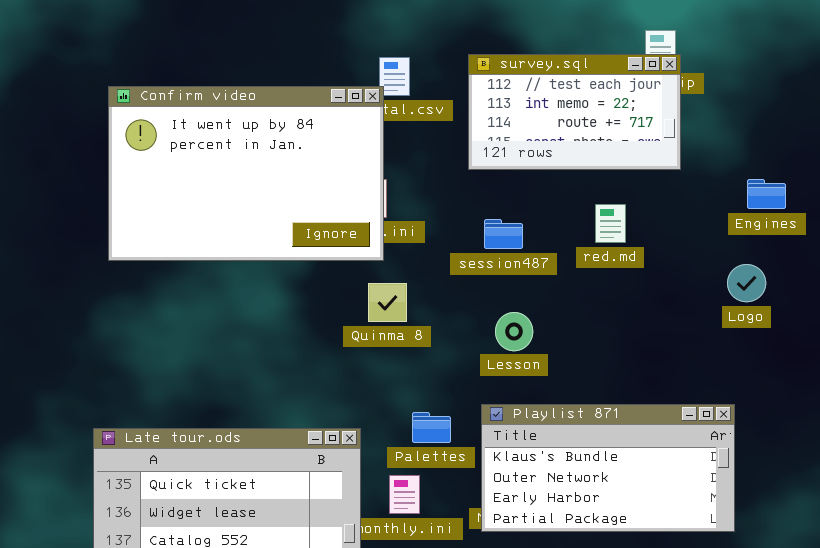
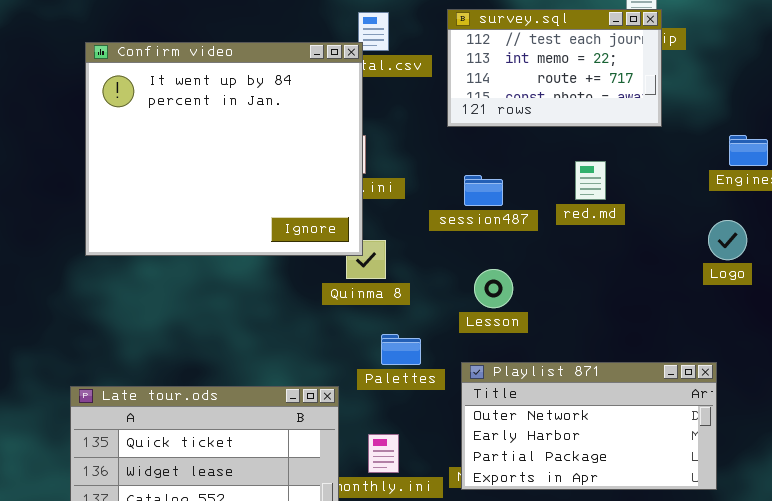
Confirm video: [108,86,384,261] -> [85,42,363,256], resized
Playlist 871: [481,404,735,532] -> [461,362,717,490], scrolled down 1 row
Palettes: [412,412,451,443] -> [381,334,421,365], moved

